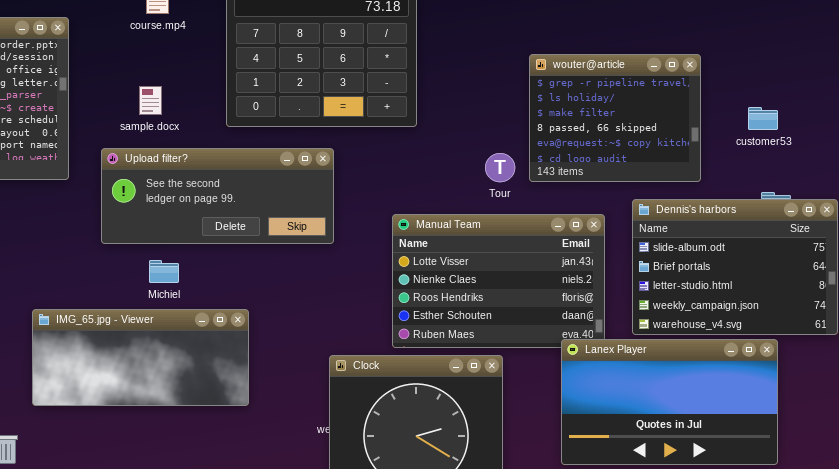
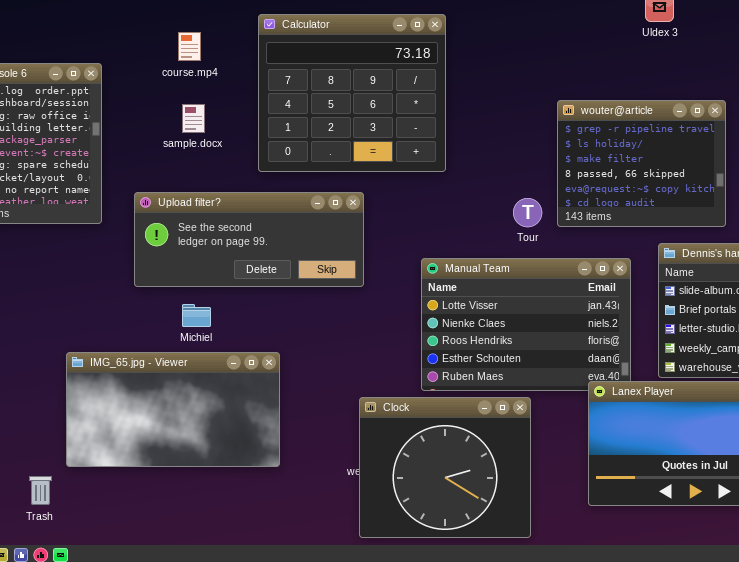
sample.docx: [139,86,162,115] -> [182,104,205,133], moved
IMG_65.jpg - Viewer: [32,309,249,406] -> [66,352,280,467], resized

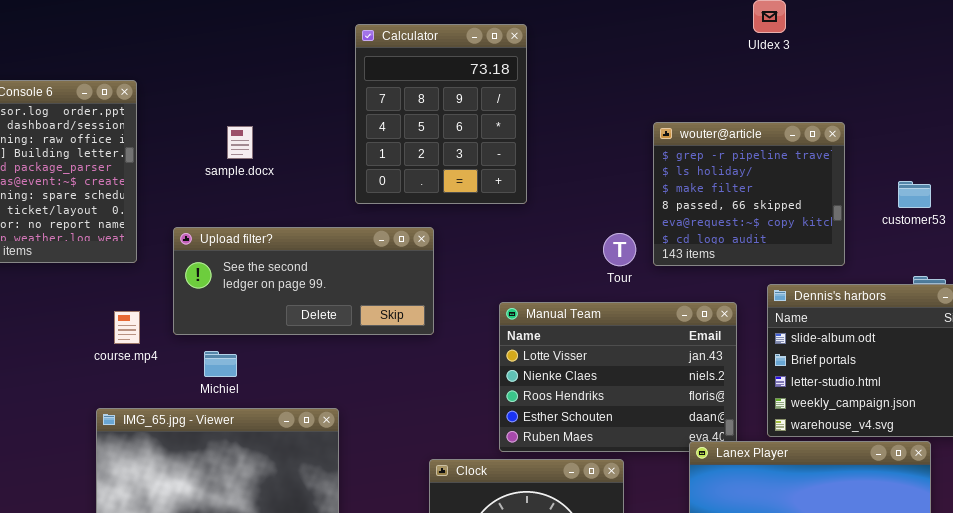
Calculator: [258,14,446,172] -> [355,24,527,204], resized
course.mp4: [178,32,201,61] -> [114,311,140,344], moved
Michiel: [182,304,211,327] -> [204,351,237,377], moved

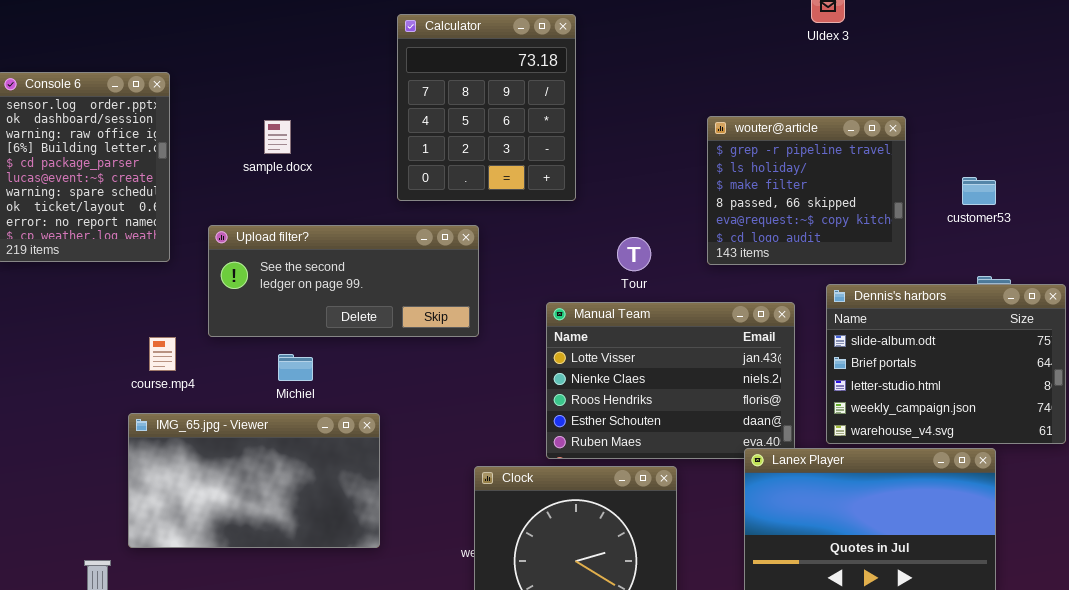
Tour: [603,233,636,266] -> [617,237,651,271], moved
course.mp4: [114,311,140,344] -> [149,337,176,371], moved
Michiel: [204,351,237,377] -> [278,354,313,381], moved

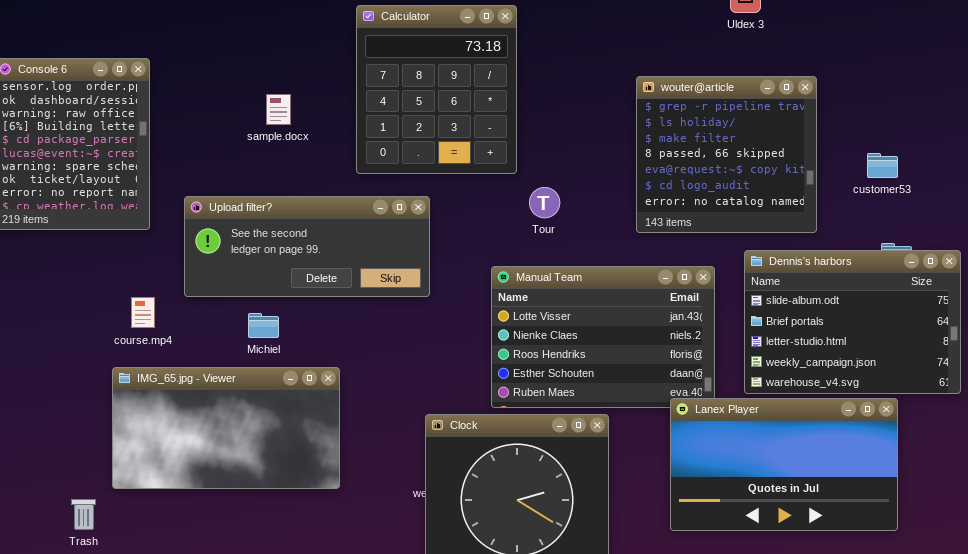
wouter@article: [707,116,906,265] -> [636,76,817,233], resized
sample.docx: [264,120,291,154] -> [266,94,291,125], moved
Tour: [617,237,651,271] -> [529,187,560,218], moved

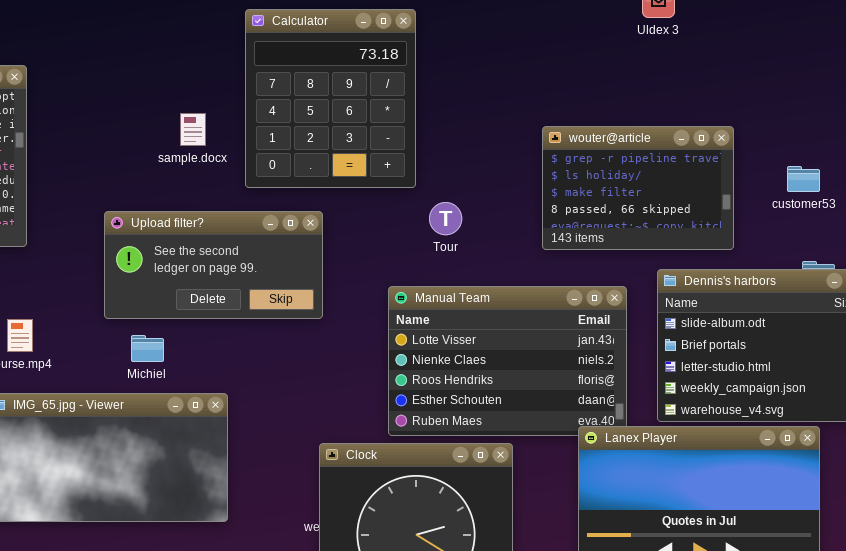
wouter@article: [636,76,817,233] -> [542,126,734,250], resized
sample.docx: [266,94,291,125] -> [180,113,206,146], moved
Upload filter?: [184,196,430,297] -> [104,211,323,319], resized

